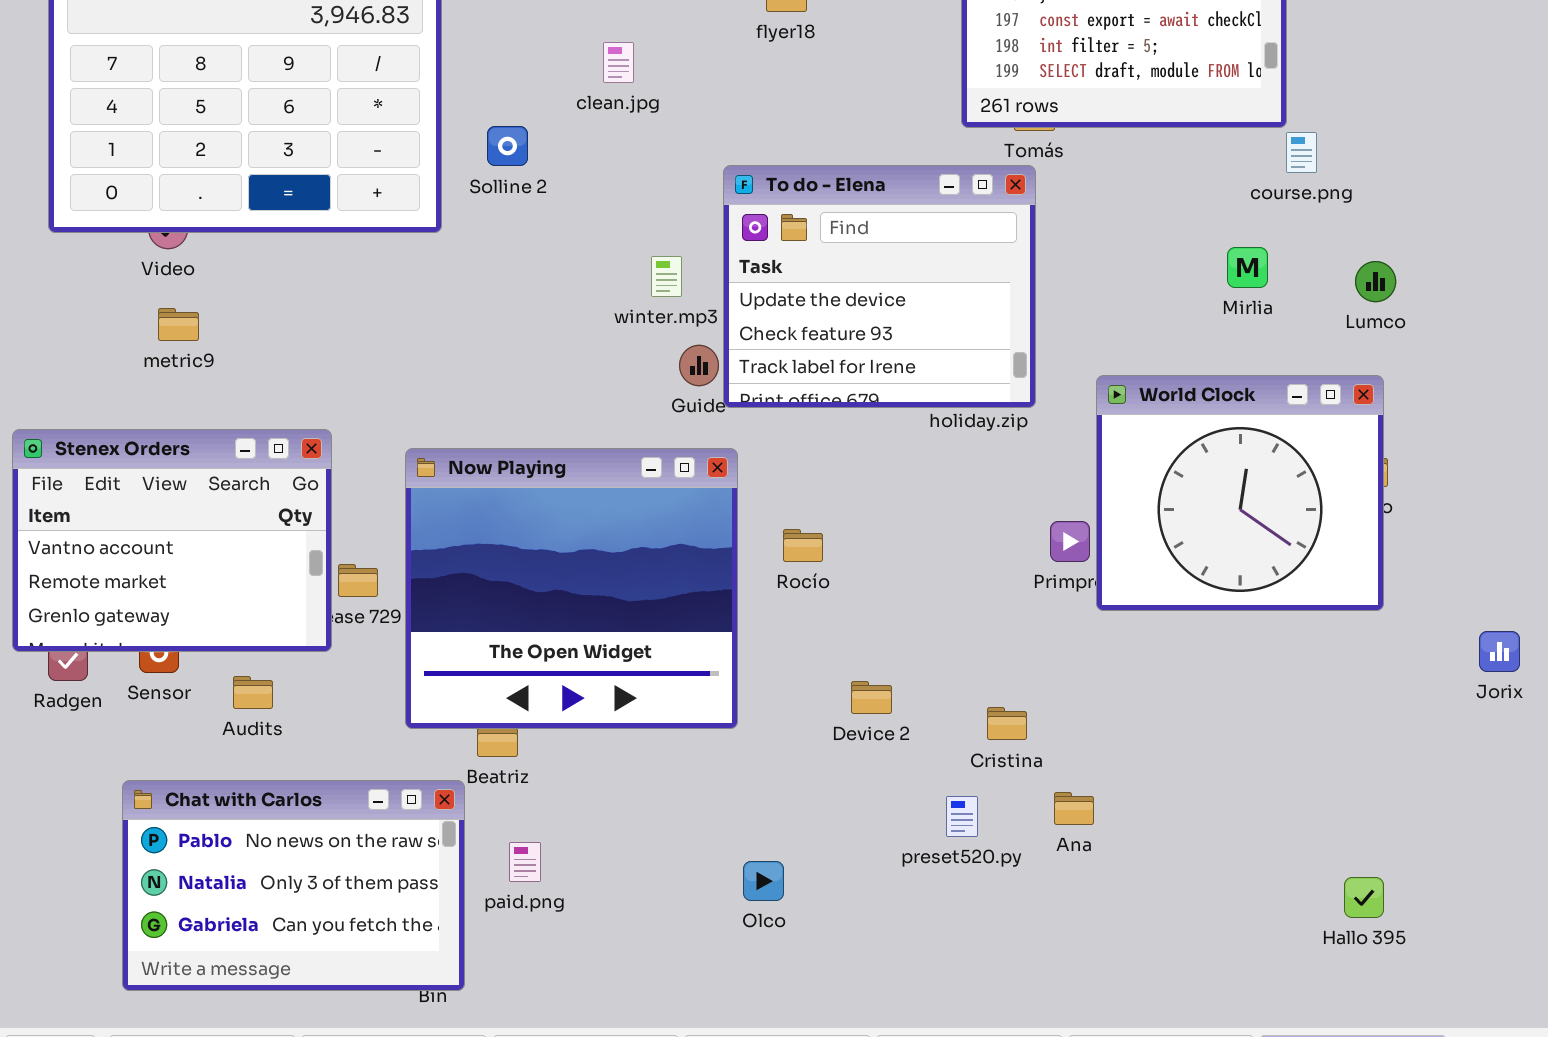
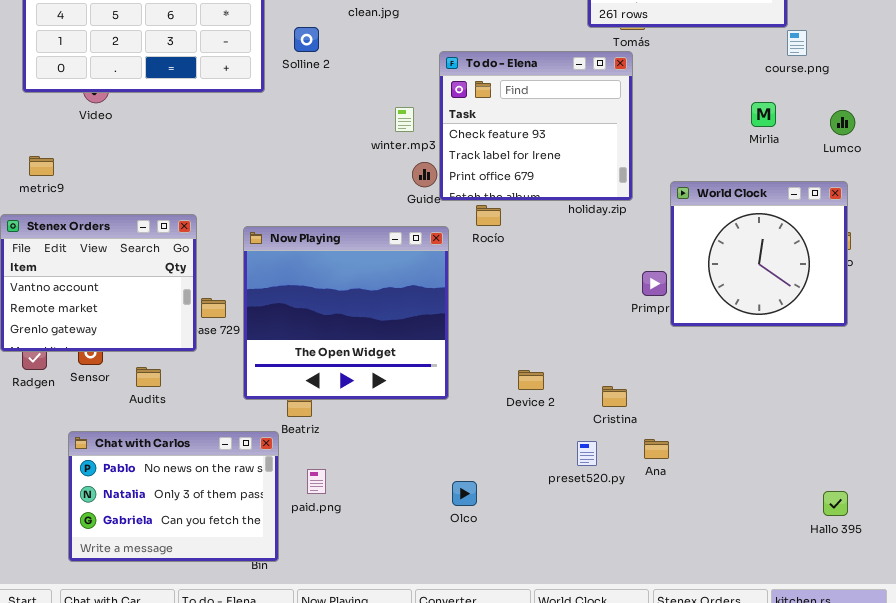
To do - Elena: [723,165,1036,408] -> [439,51,633,201], scrolled down 1 row
metric9: [158,308,199,341] -> [29,156,54,176], moved
Rocío: [783,529,823,562] -> [476,205,501,226], moved

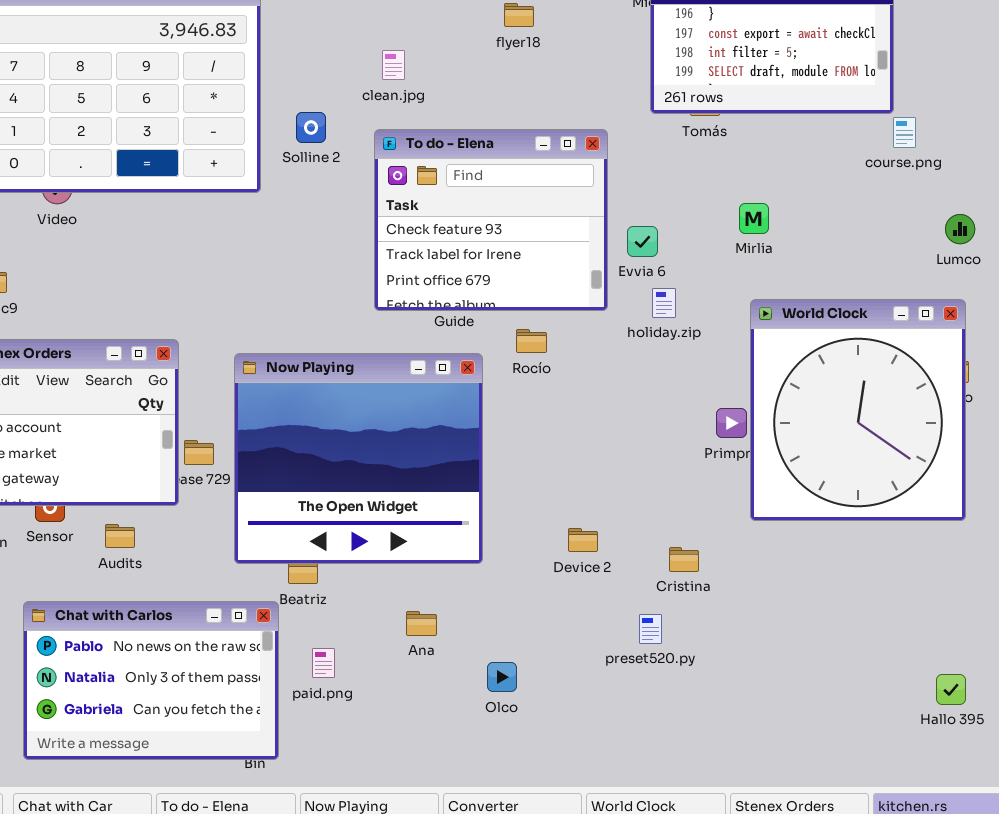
To do - Elena: [439,51,633,201] -> [374,129,608,311], moved
Mirlia: [751,102,776,127] -> [739,203,769,234], moved
World Clock: [670,181,848,327] -> [750,299,966,521], resized
Ana: [644,439,669,459] -> [406,611,437,636], moved

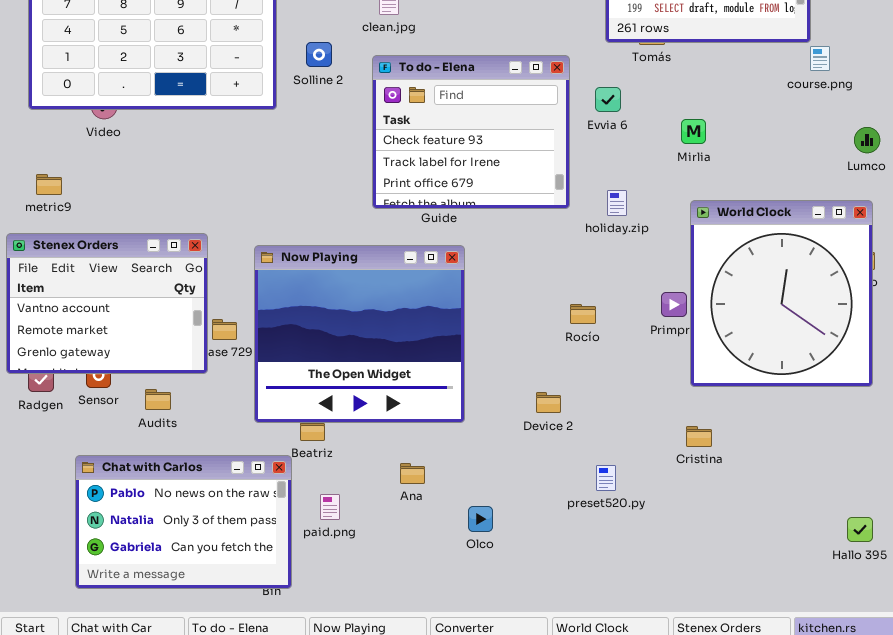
Evvia 6: [627,226,658,257] -> [595,87,621,112], moved
Rocío: [516,329,547,353] -> [570,304,596,324], moved
Cristina: [669,547,699,572] -> [686,426,712,447], moved

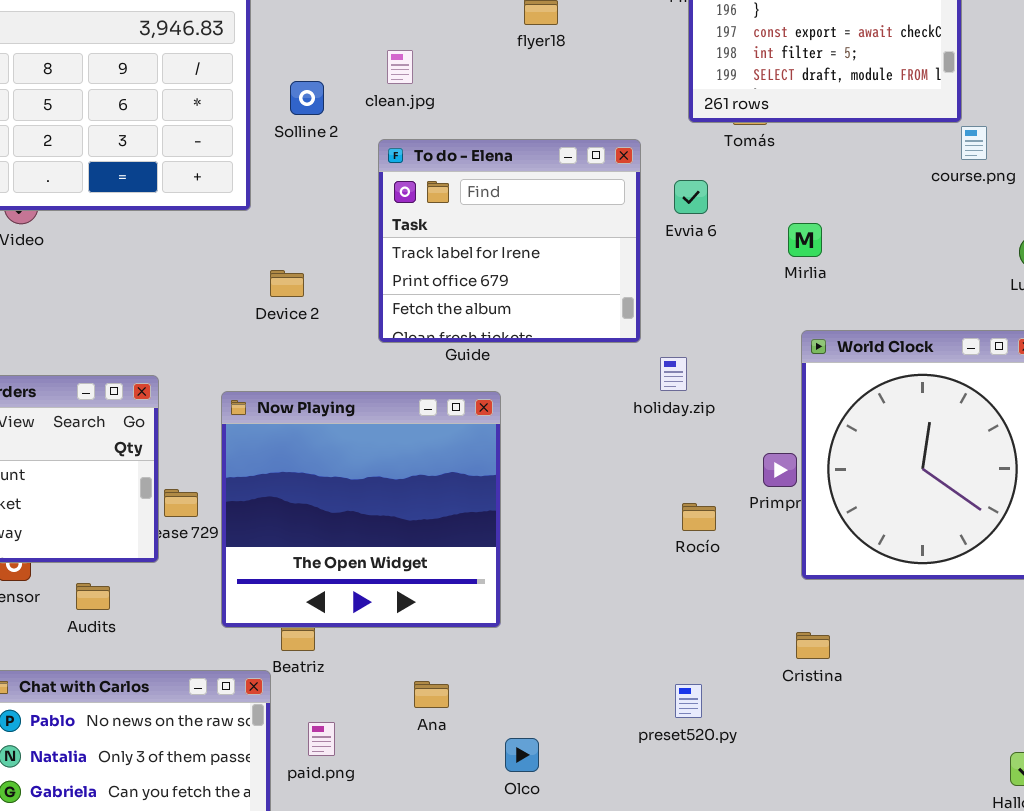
Solline 2: [306,42,332,67] -> [290,81,324,115], moved
To do - Elena: [372,55,570,209] -> [378,139,641,343], scrolled down 1 row
holiday.zip: [607,190,627,216] -> [660,357,687,391], moved
Rocío: [570,304,596,324] -> [682,503,716,531], moved
Device 2: [536,392,561,413] -> [270,270,304,297], moved

